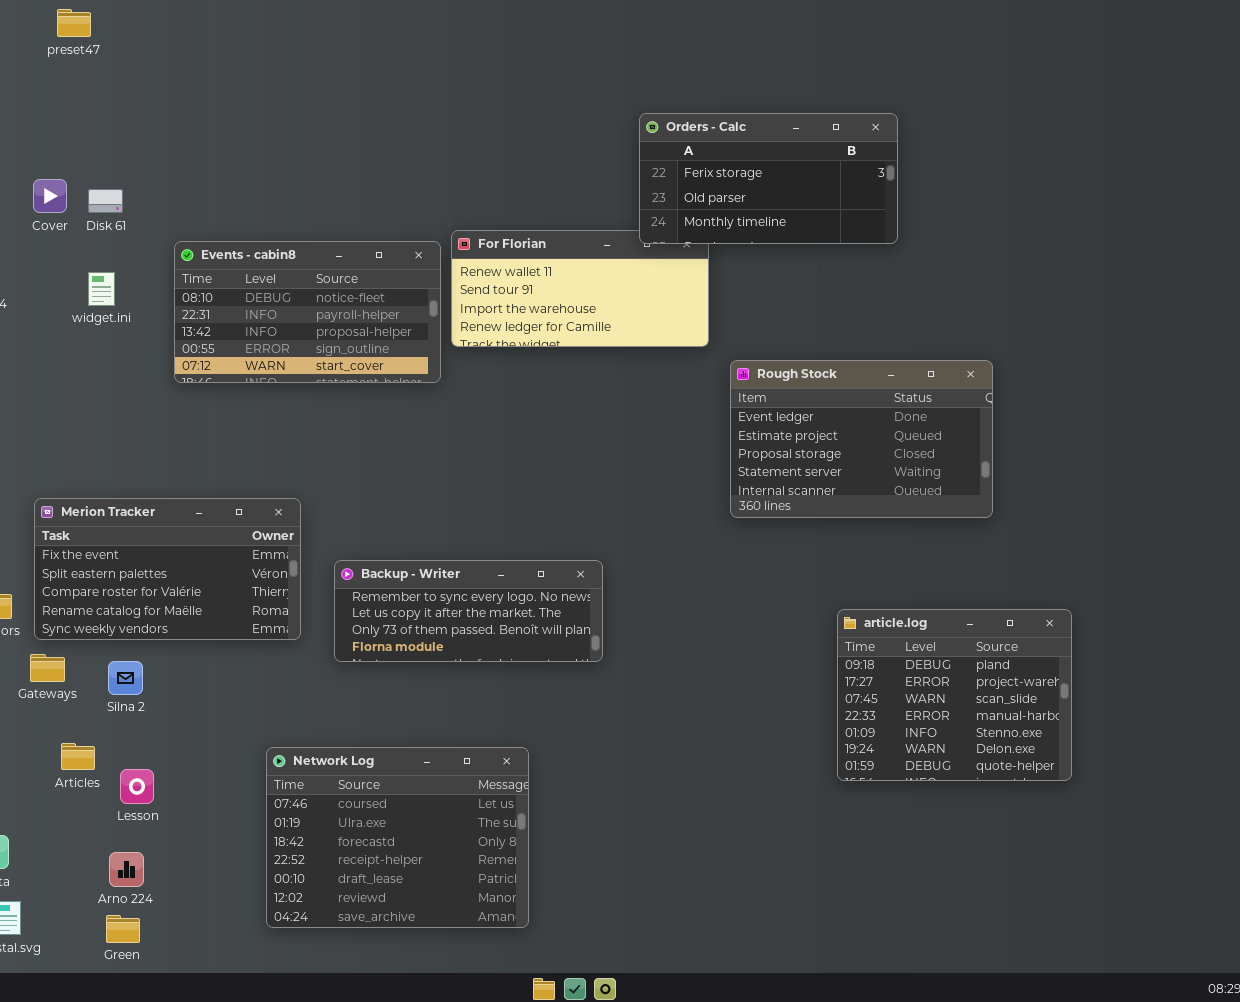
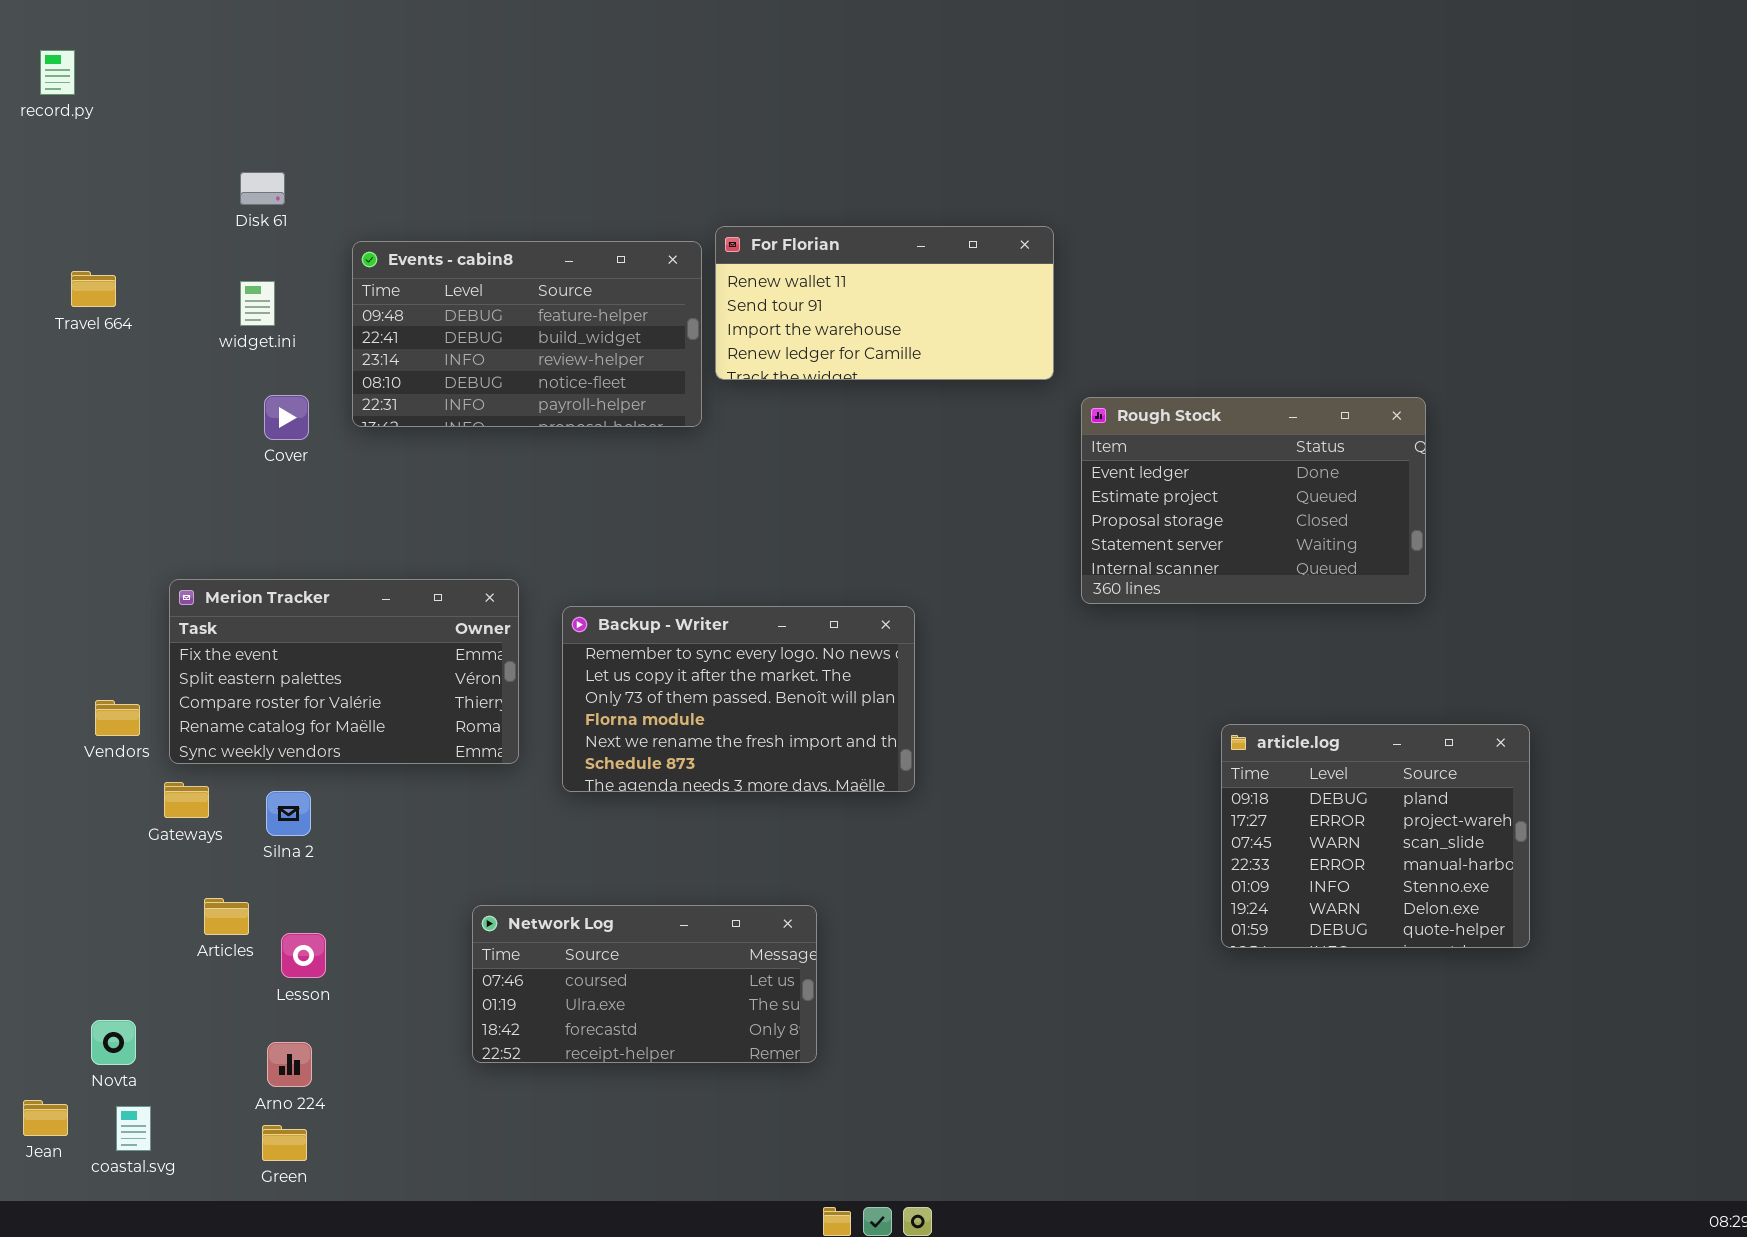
Orders - Calc: [639,113,898,244] -> none, closed
Cover: [33,179,67,213] -> [264,395,309,440], moved
Events - cabin8: [174,241,441,383] -> [352,241,702,427], scrolled up 3 rows
Backup - Writer: [334,560,603,662] -> [562,606,915,792], resized
Network Log: [266,747,529,928] -> [472,905,817,1063], resized

